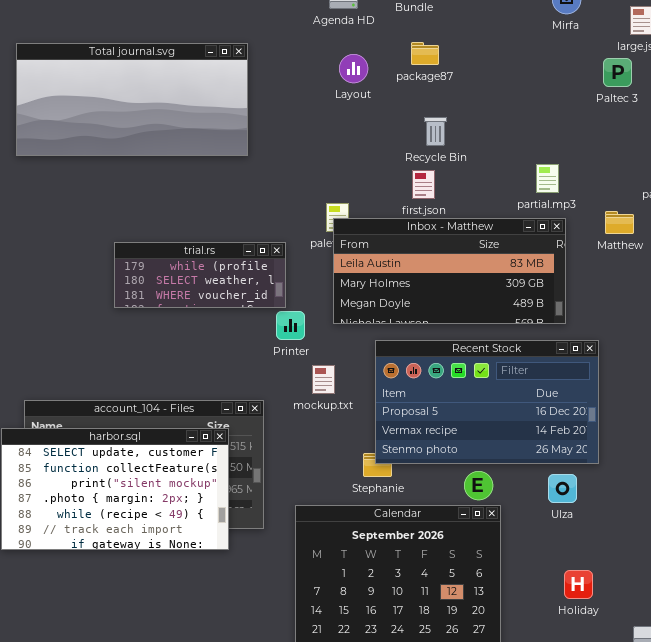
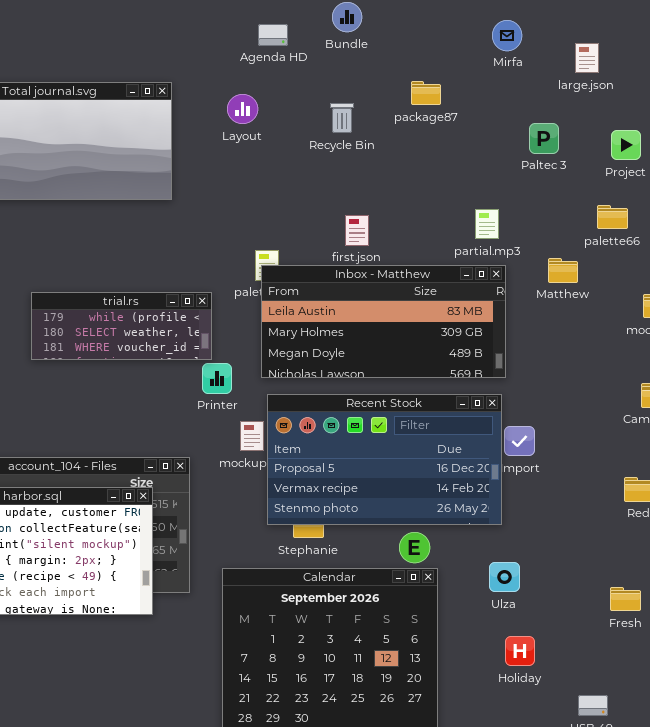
package87: [411,42,439,65] -> [411,81,441,105], moved
Layout: [339,54,368,83] -> [227,94,258,124], moved
Paltec 3: [603,58,632,87] -> [529,123,559,154], moved
Recycle Bin: [424,117,447,146] -> [330,103,354,133], moved
Recent Stock: [375,340,599,464] -> [267,394,502,525], moved
Ulza: [548,474,577,503] -> [489,562,520,592], moved

